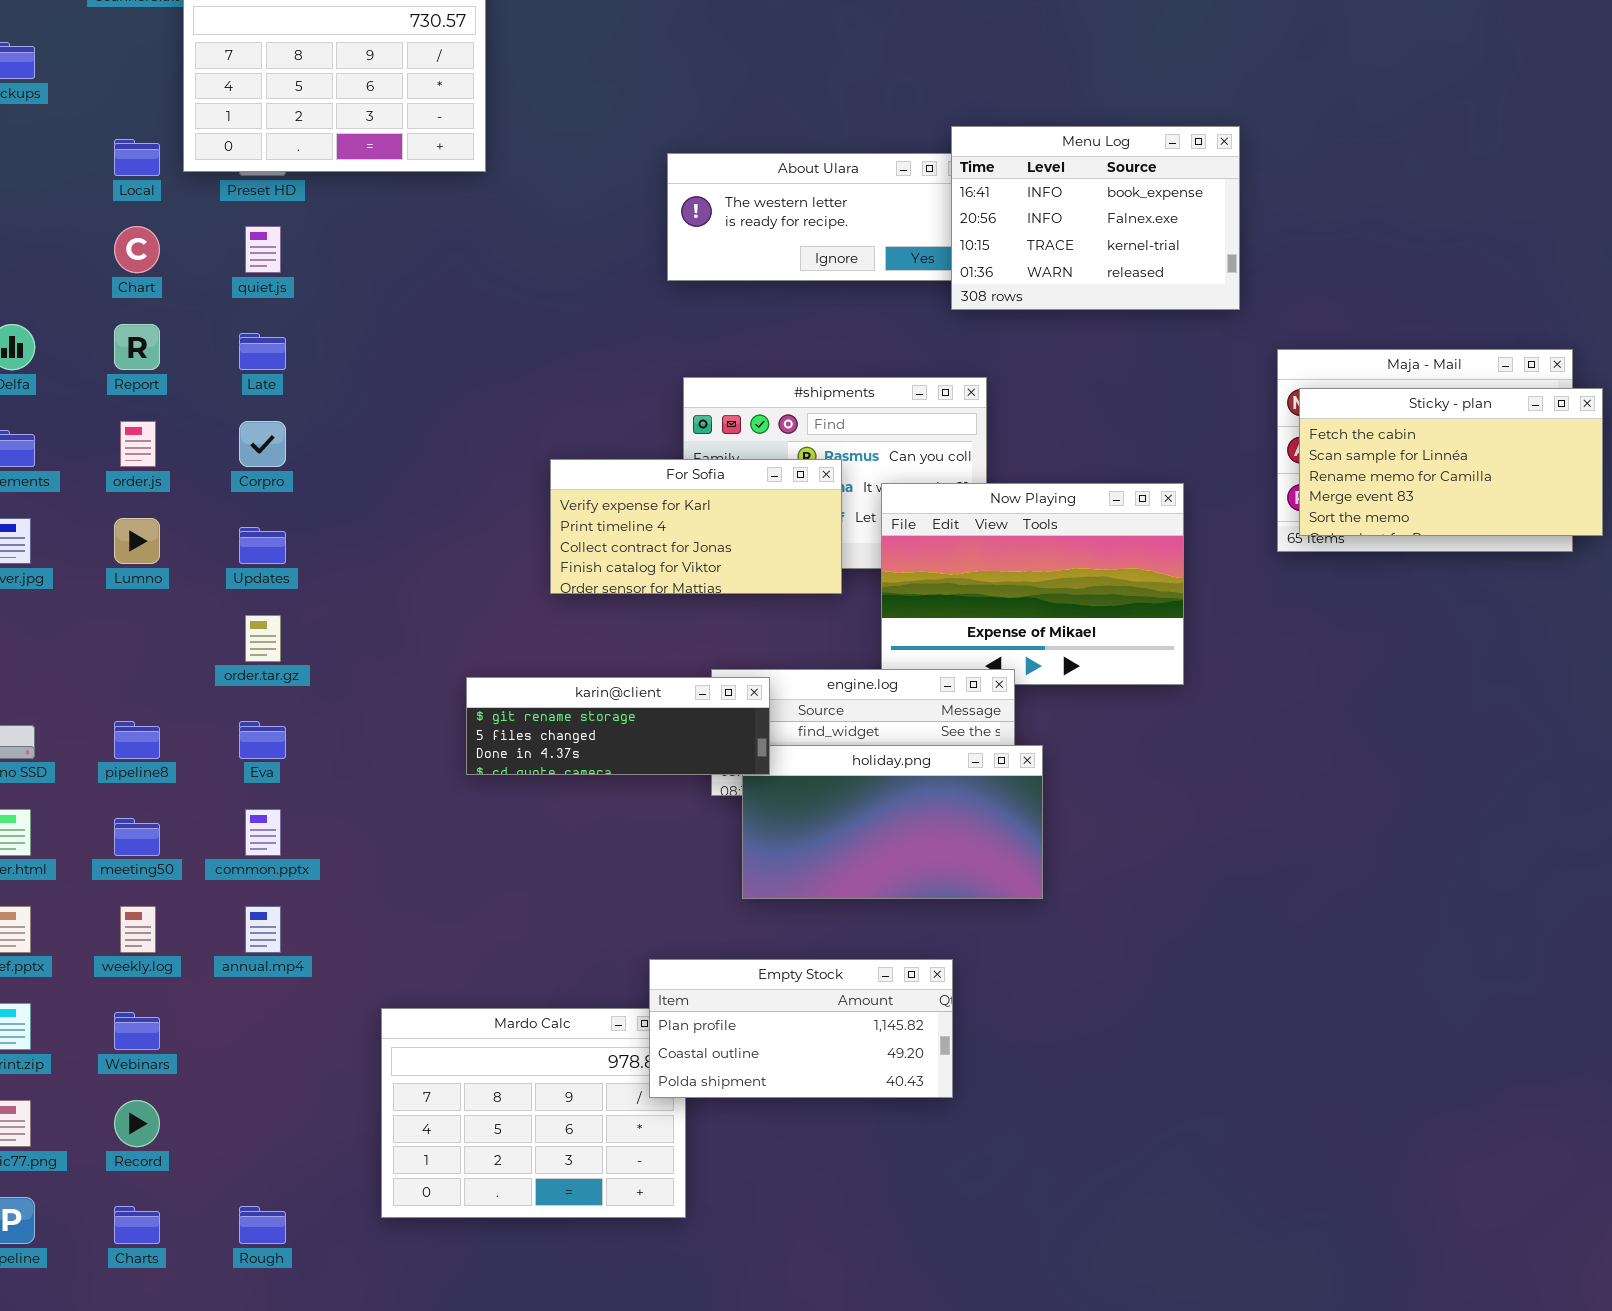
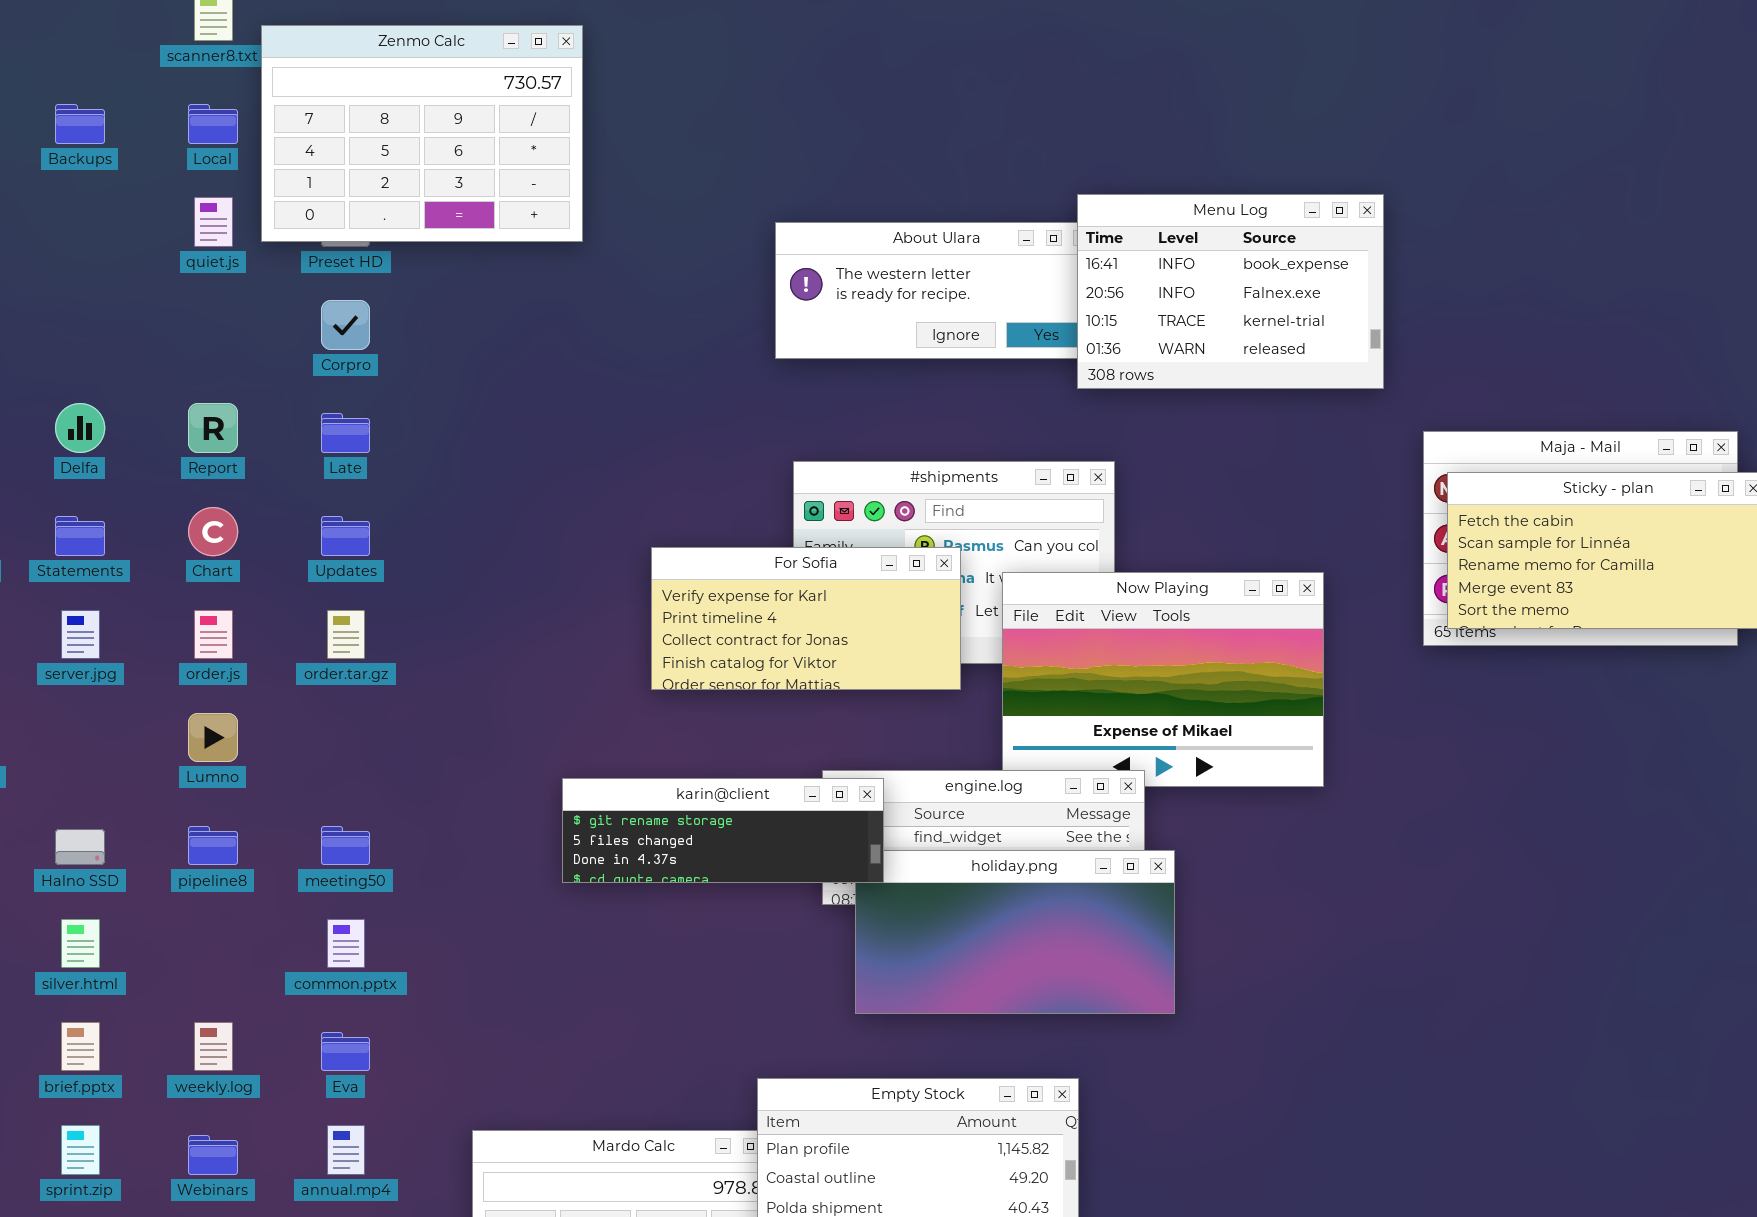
Local: [114,139,160,176] -> [188,104,238,144], moved
Chart: [114,226,160,273] -> [188,507,238,556], moved
quiet.js: [245,226,281,273] -> [194,197,233,247], moved
order.js: [120,421,156,467] -> [194,610,233,659], moved
Corpro: [239,421,286,467] -> [321,300,370,350], moved
Lumno: [114,518,160,564] -> [188,713,238,762], moved
Updates: [239,527,286,564] -> [321,516,370,556], moved
order.tar.gz: [245,615,281,662] -> [327,610,365,659], moved
Eva: [239,721,286,759] -> [321,1032,370,1071], moved
meeting50: [114,818,160,856] -> [321,826,370,865], moved
annual.mp4: [245,906,281,953] -> [327,1125,365,1175], moved

